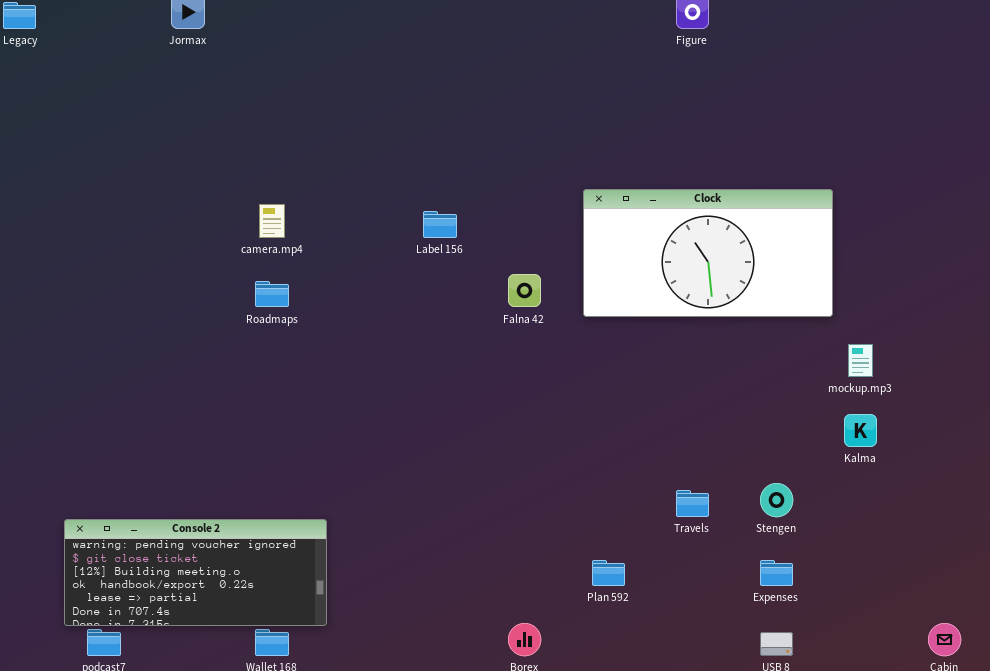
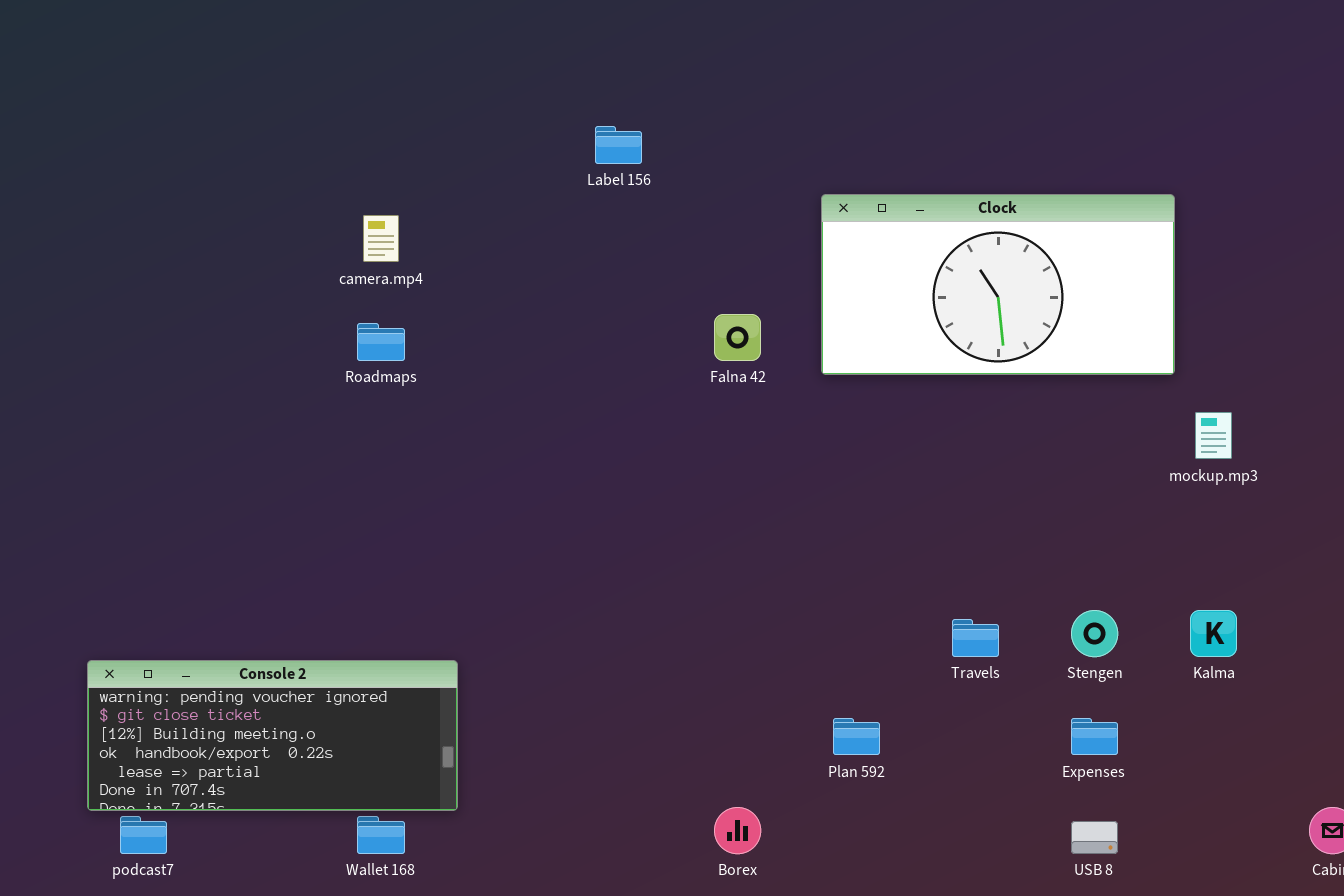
Label 156: [423,211,457,238] -> [595,126,642,164], moved
Kalma: [844,414,877,447] -> [1190,610,1237,657], moved

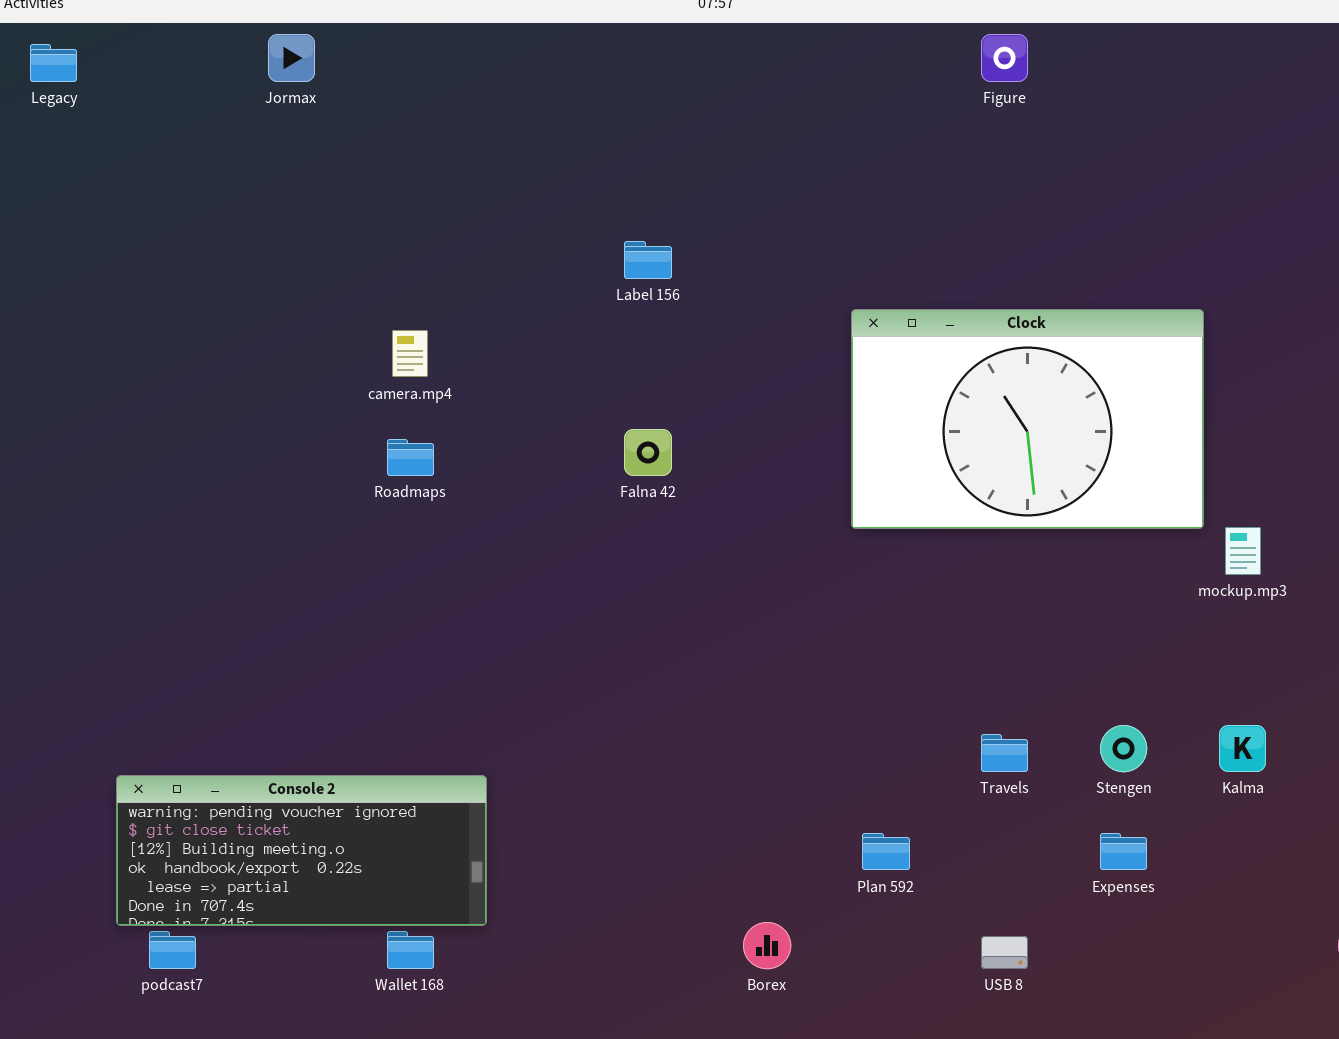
Clock: [821,194,1175,375] -> [851,309,1204,529], resized
Falna 42: [714,314,761,361] -> [624,429,672,476], moved
USB 8: [1071,821,1118,854] -> [981,936,1028,969], moved

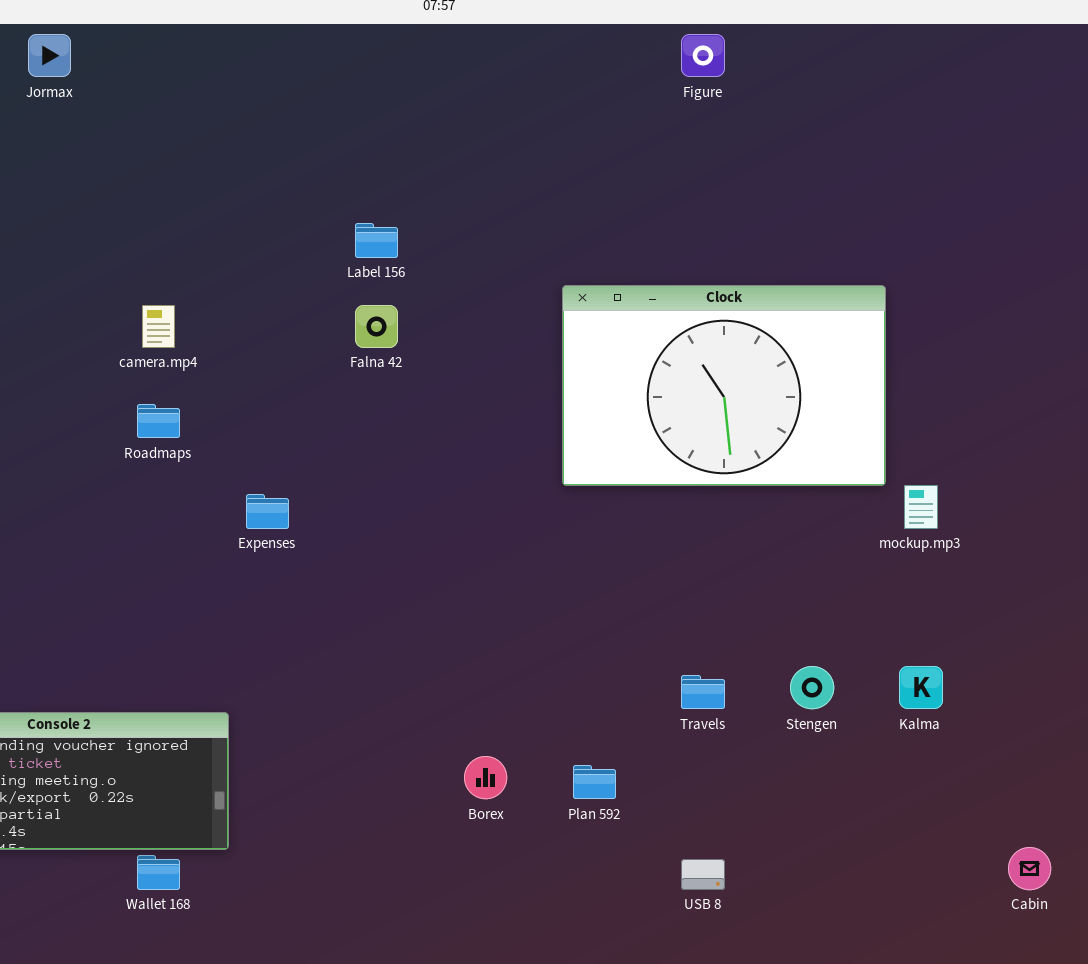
Falna 42: [624,429,672,476] -> [355,305,398,348], moved
Expenses: [1100,833,1147,870] -> [246,494,289,529], moved
Borex: [743,922,791,969] -> [464,756,507,799], moved

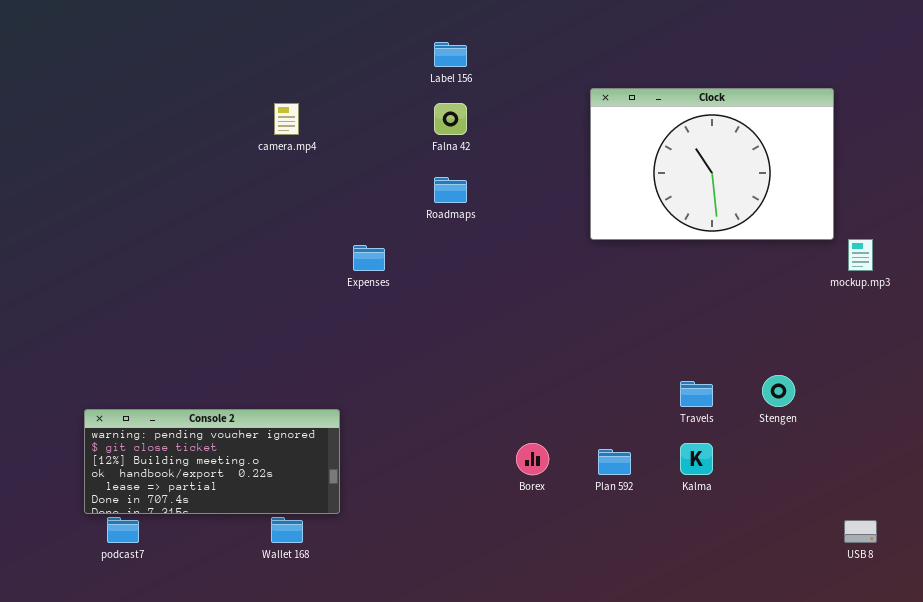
Roadmaps: [137,404,180,438] -> [434,177,467,203], moved
Kalma: [899,666,943,709] -> [680,443,713,475], moved
USB 8: [681,859,725,890] -> [844,520,877,543], moved

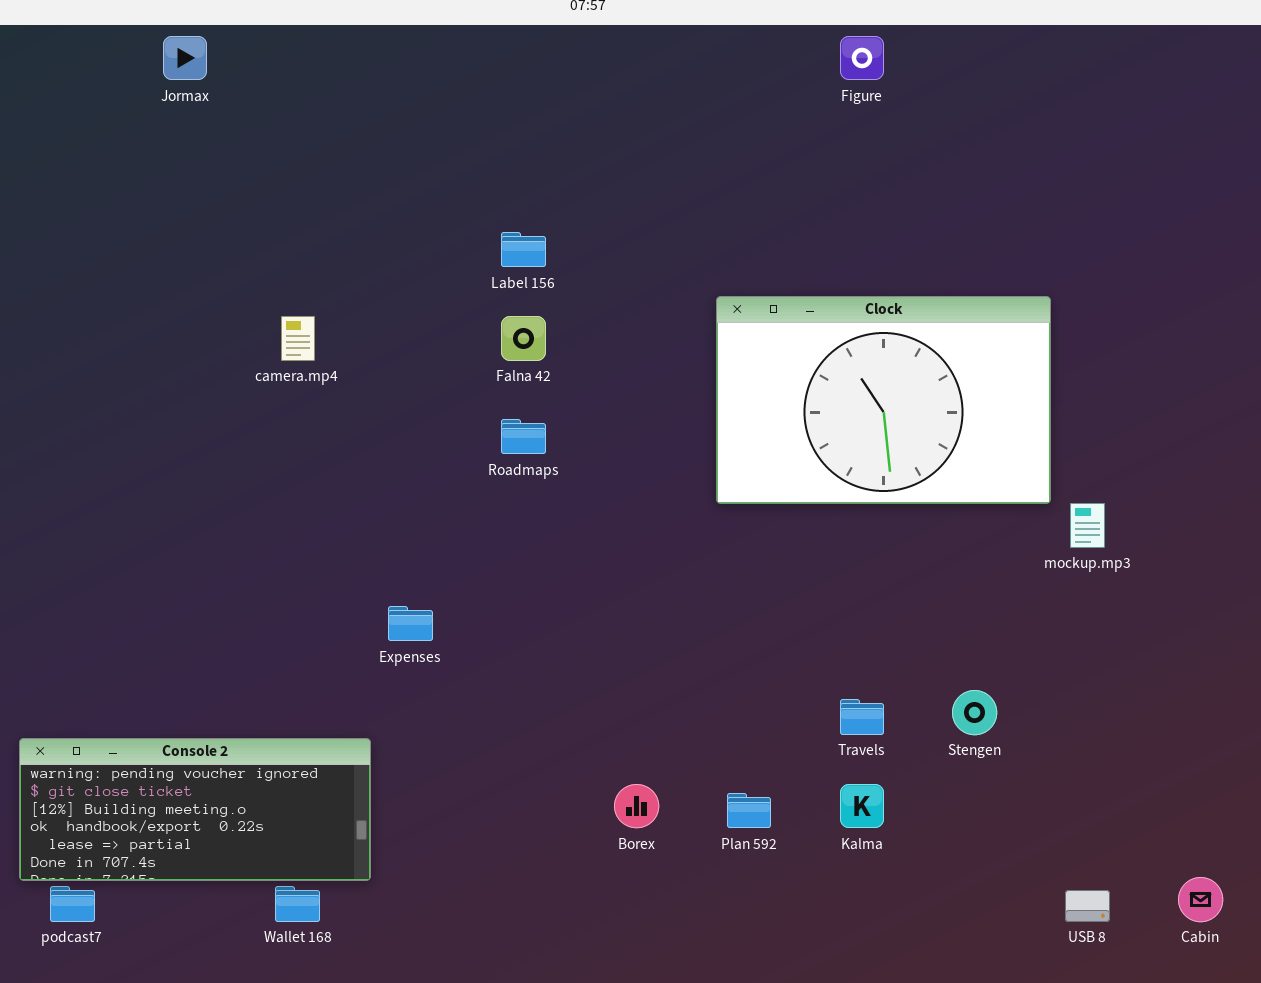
Expenses: [353,245,385,271] -> [388,606,433,641], moved

